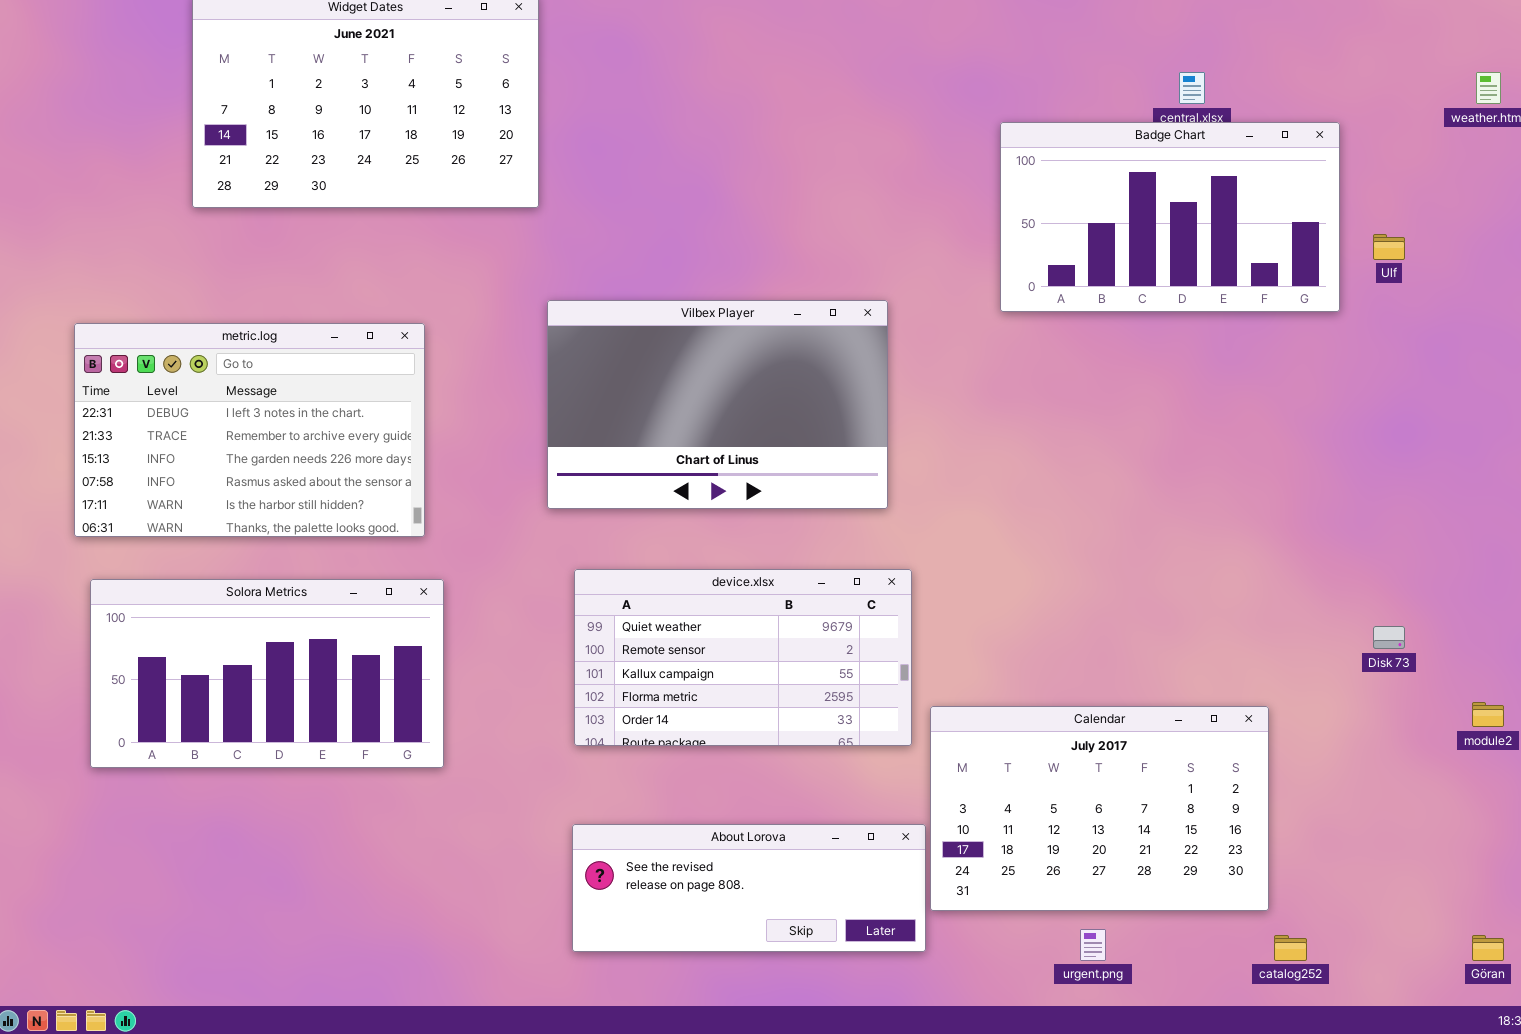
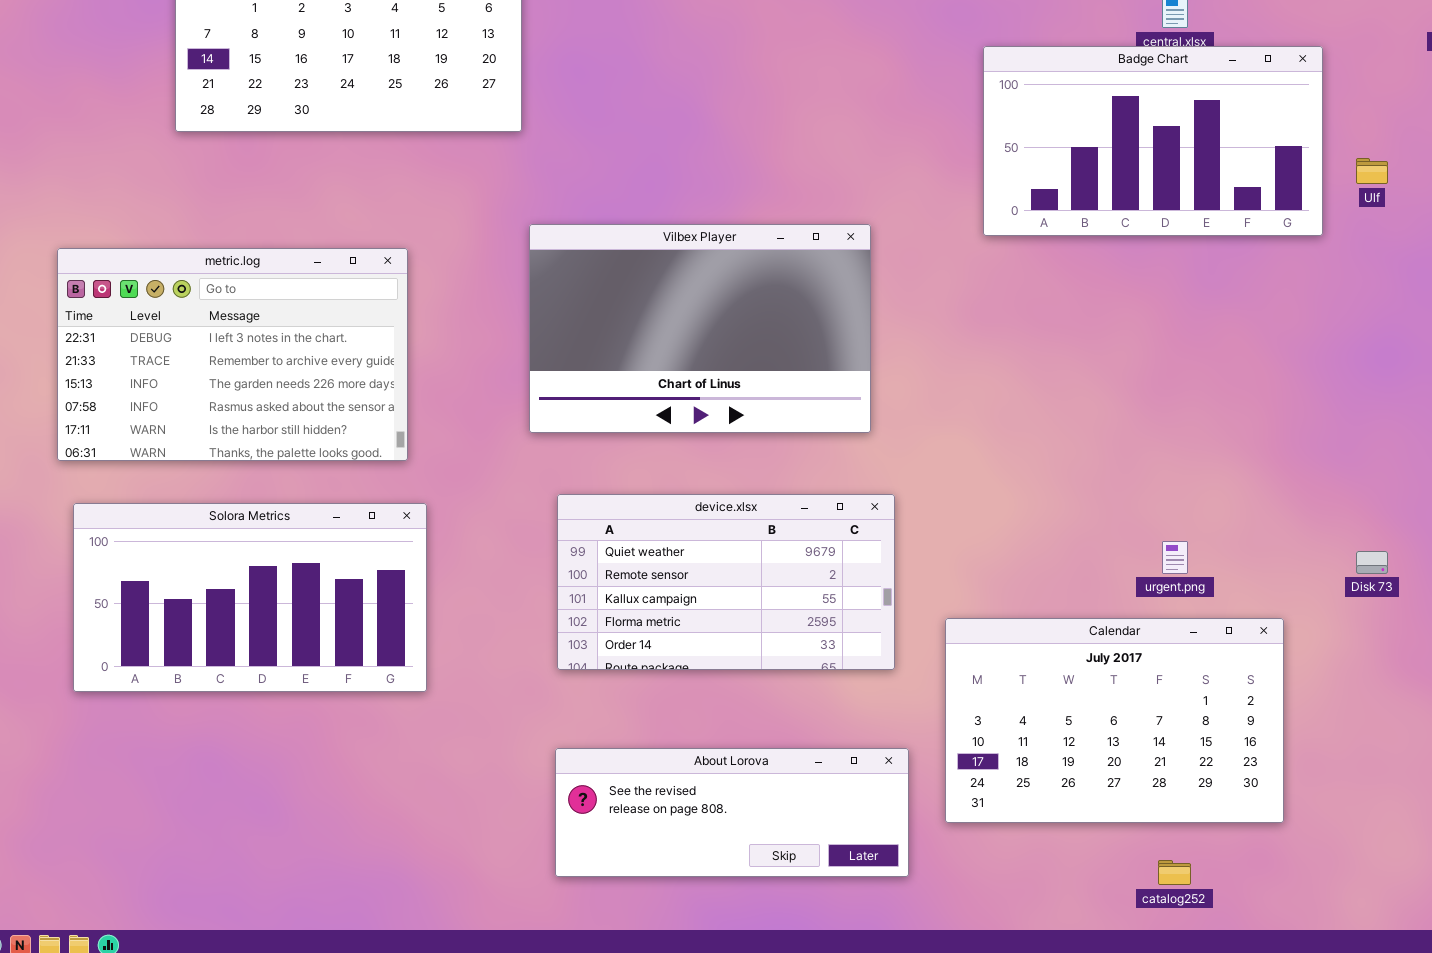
Calendar: [930,706,1269,911] -> [945,618,1284,823], moved
urgent.png: [1080,929,1106,961] -> [1162,541,1188,574], moved
catalog252: [1274,935,1307,961] -> [1158,860,1191,885], moved

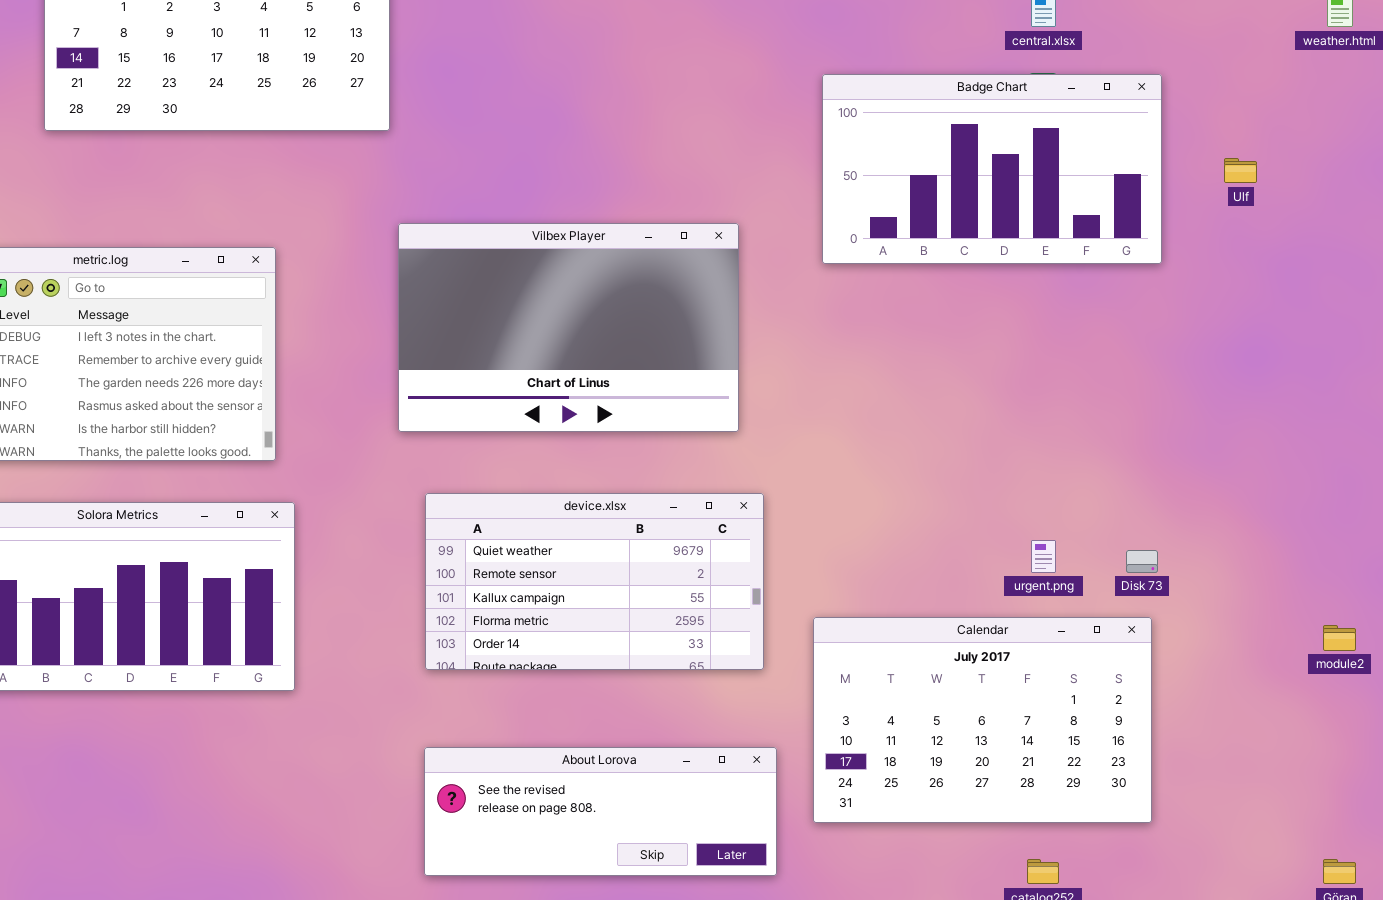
Badge Chart: [983,46,1323,236] -> [822,74,1162,264], moved
Disk 73: [1356,551,1388,574] -> [1126,550,1158,573], moved

